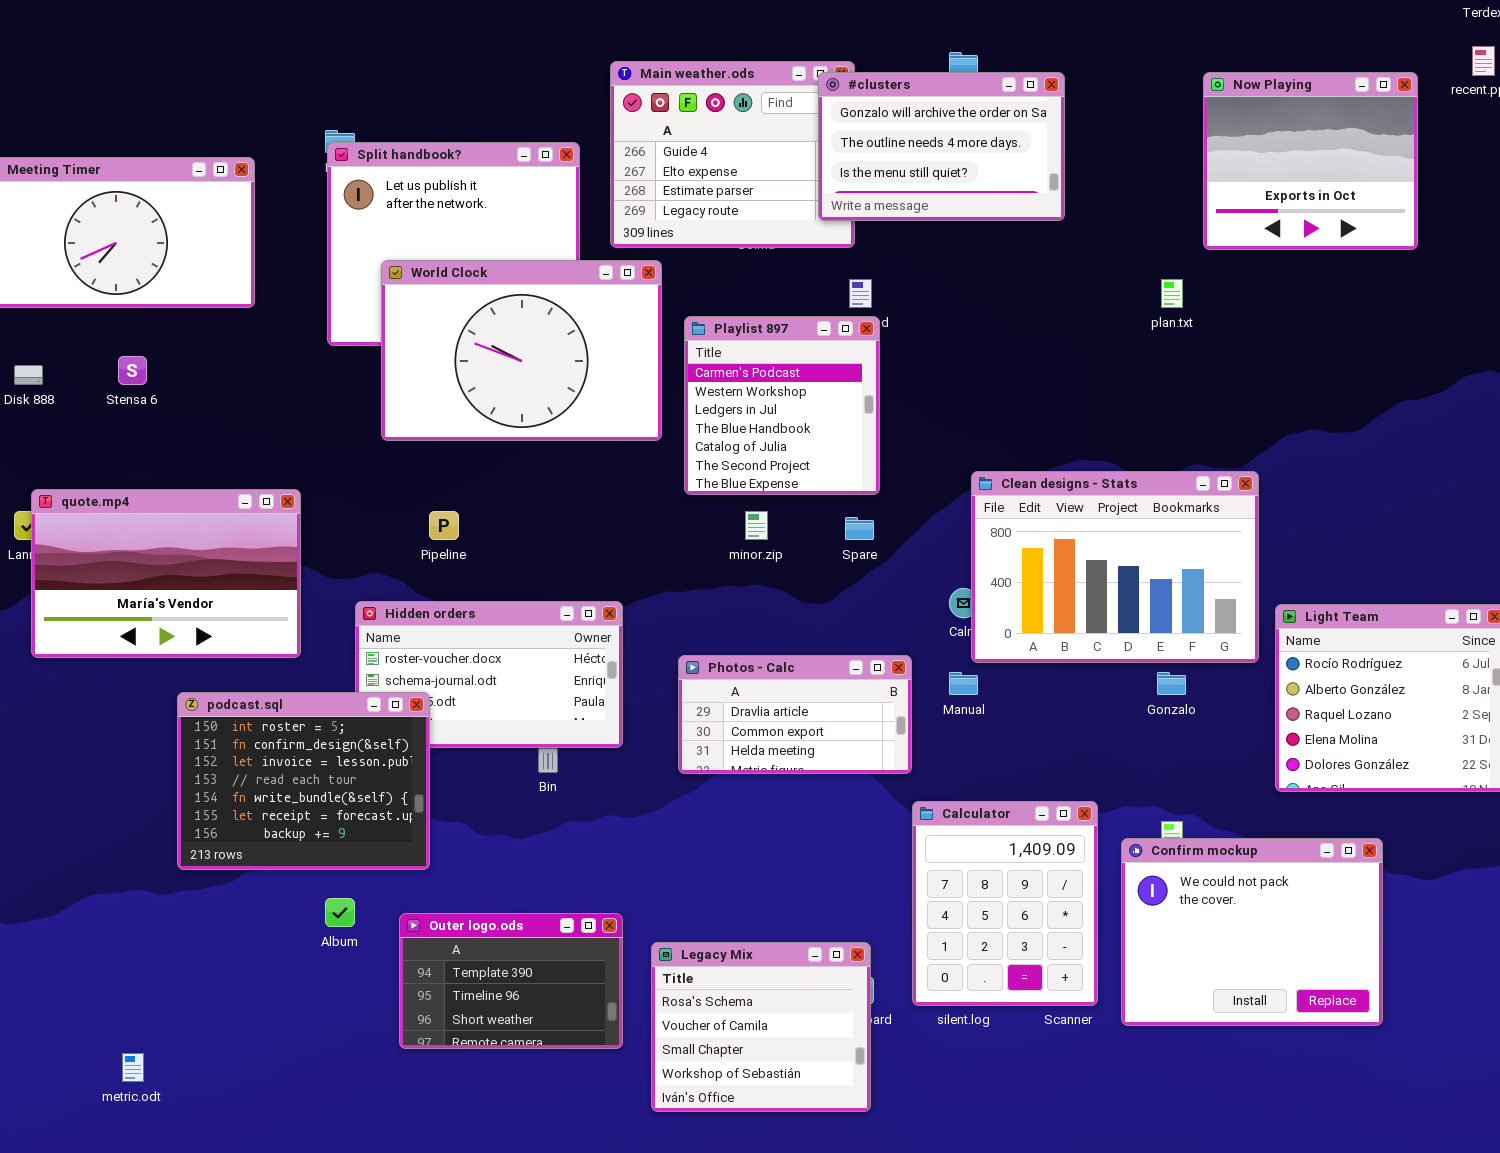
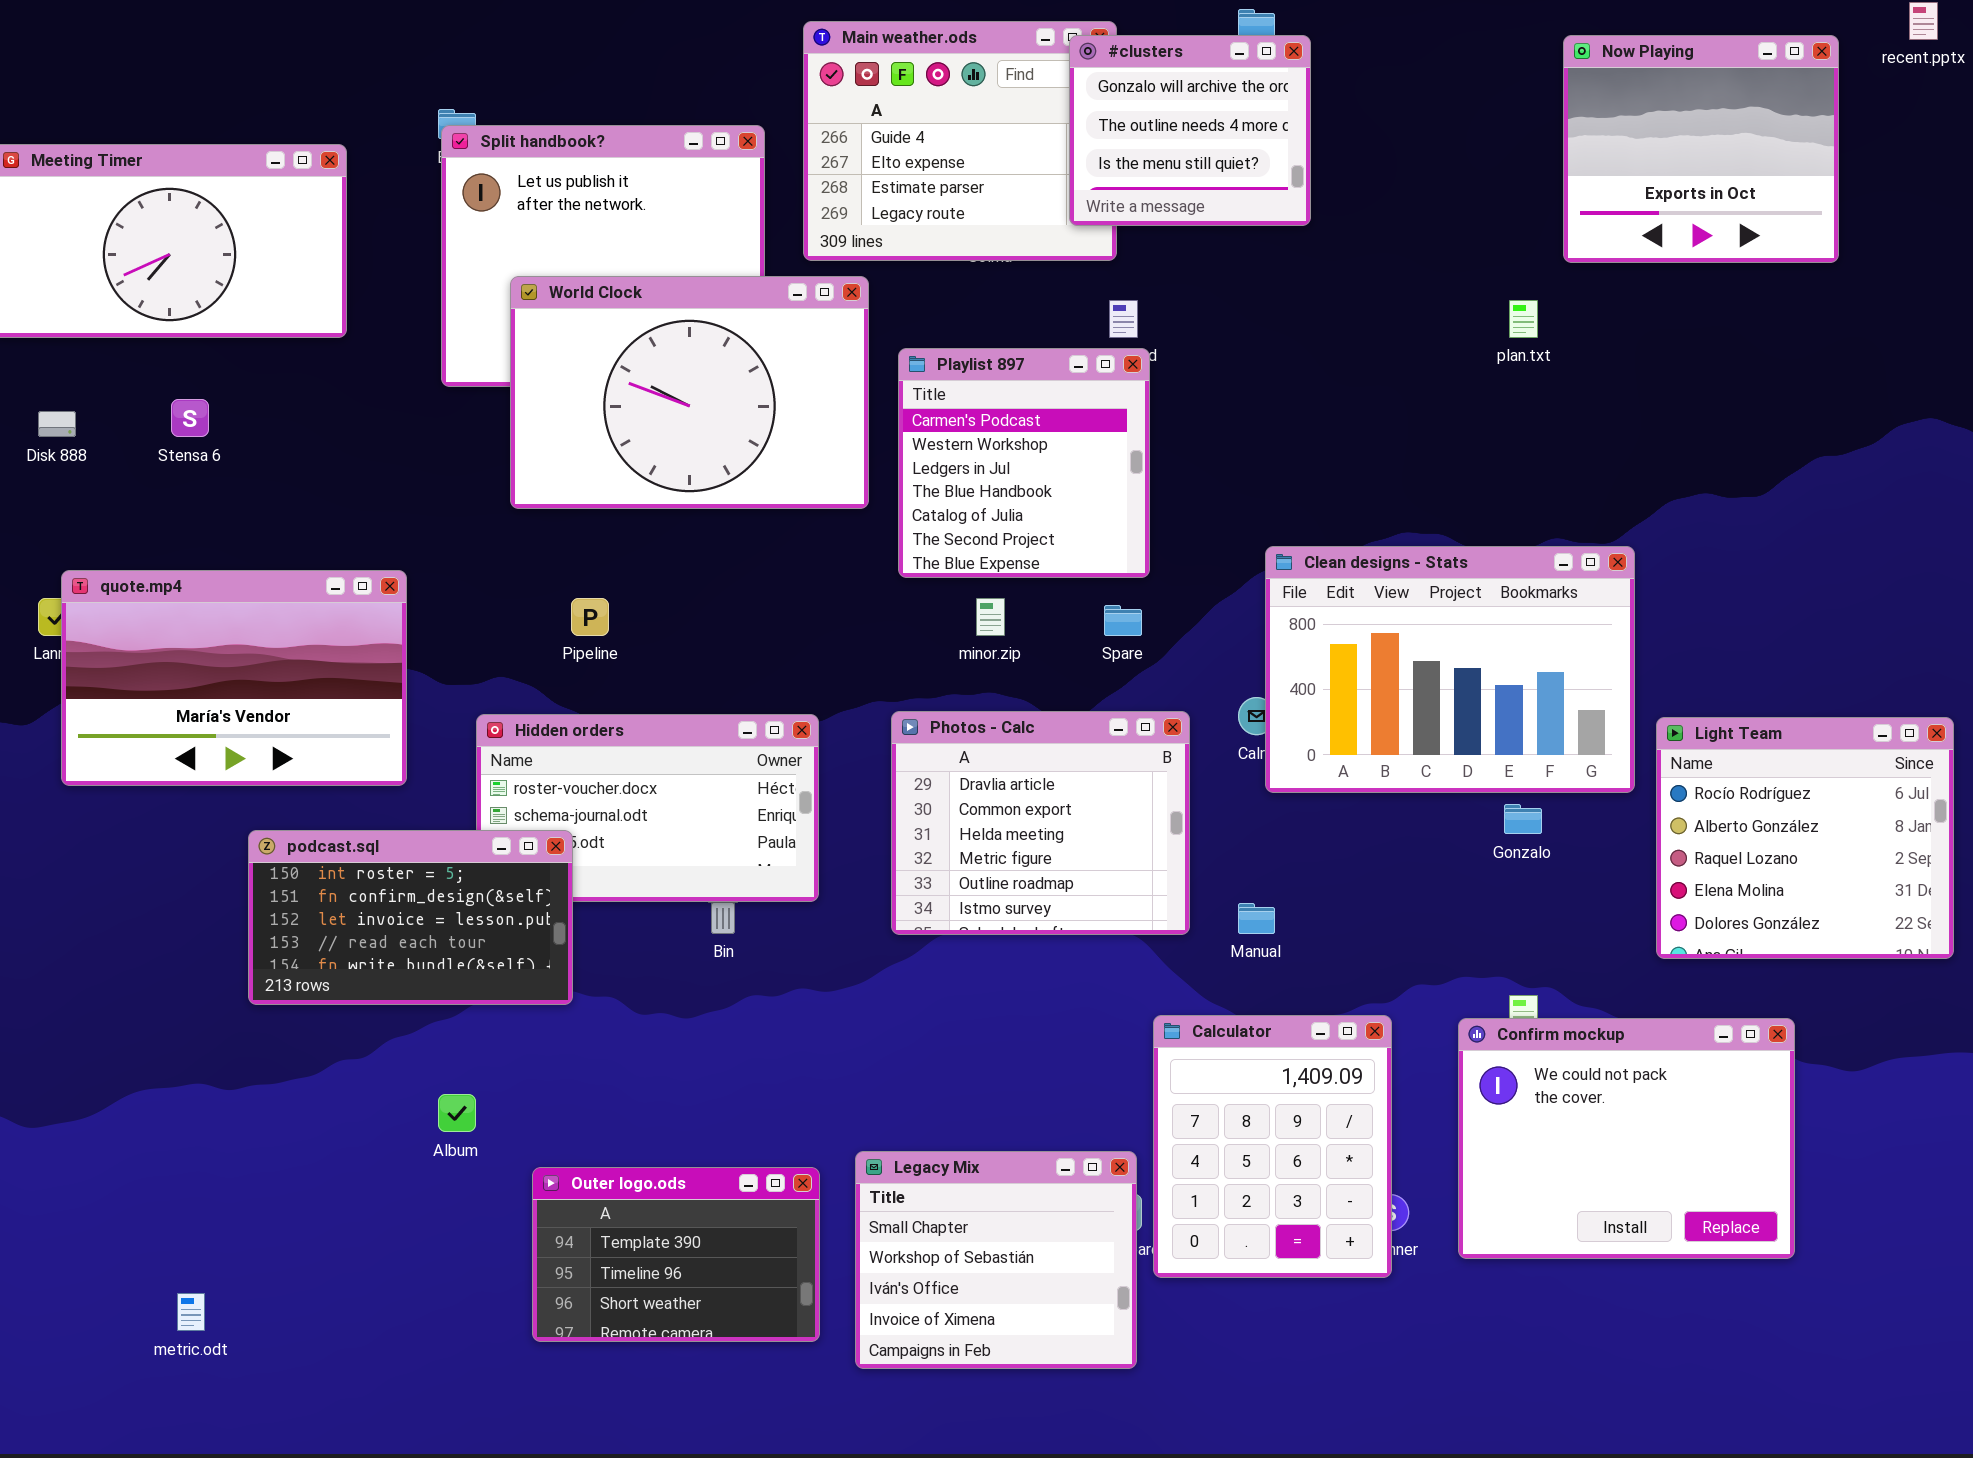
#clusters: [818,72,1065,221] -> [1069,35,1311,226], resized
Photos - Calc: [678,655,912,774] -> [891,711,1190,935], resized
Manual: [949,672,978,695] -> [1238,903,1275,934], moved
podcast.sql: [177,692,430,870] -> [248,830,573,1005], resized
Calculator: [912,801,1098,1006] -> [1153,1015,1392,1278], moved
Outer logo.ods: [399,913,623,1049] -> [532,1167,820,1342], moved
Legacy Mix: [651,942,871,1112] -> [855,1151,1137,1369], scrolled down 2 rows

